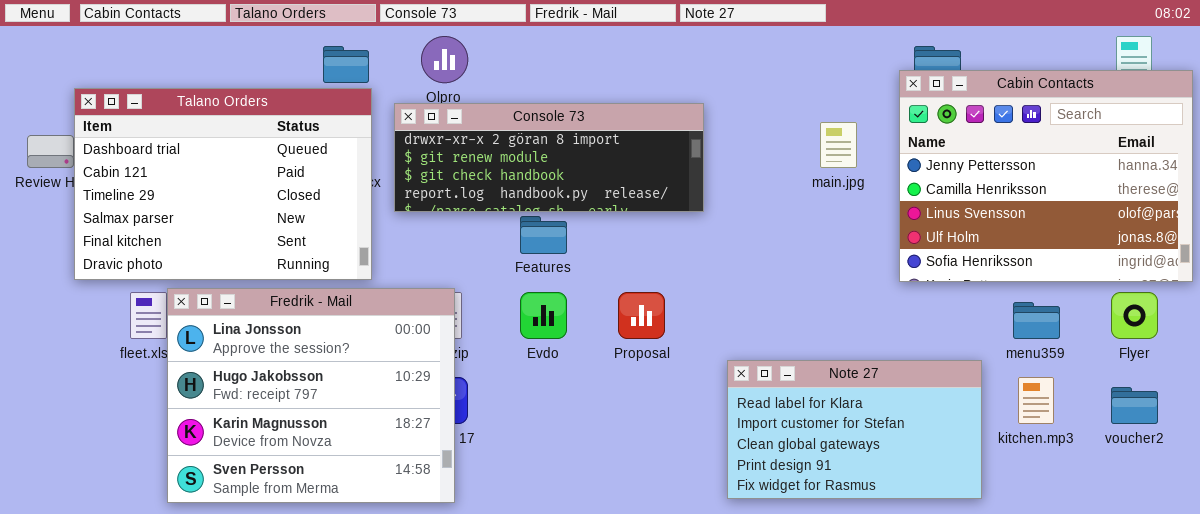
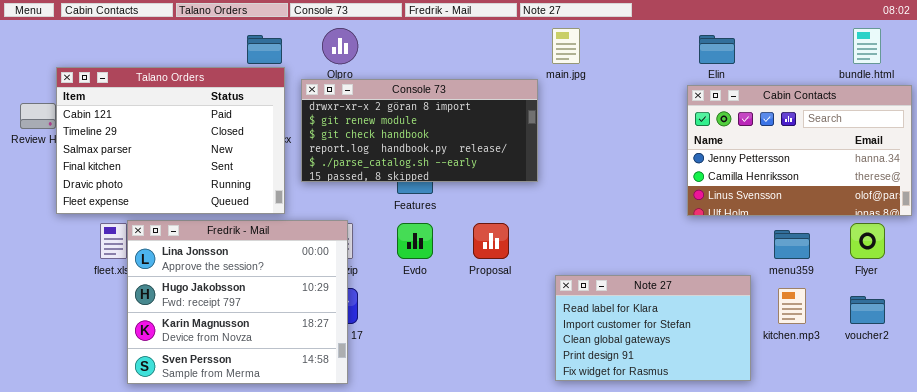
Cabin Contacts: [899,70,1193,282] -> [687,85,912,216], resized
Talano Orders: [74,88,372,280] -> [56,67,285,214], scrolled down 1 row
Console 73: [394,103,704,212] -> [301,79,538,182], resized
main.jpg: [820,122,857,168] -> [552,28,580,64], moved

